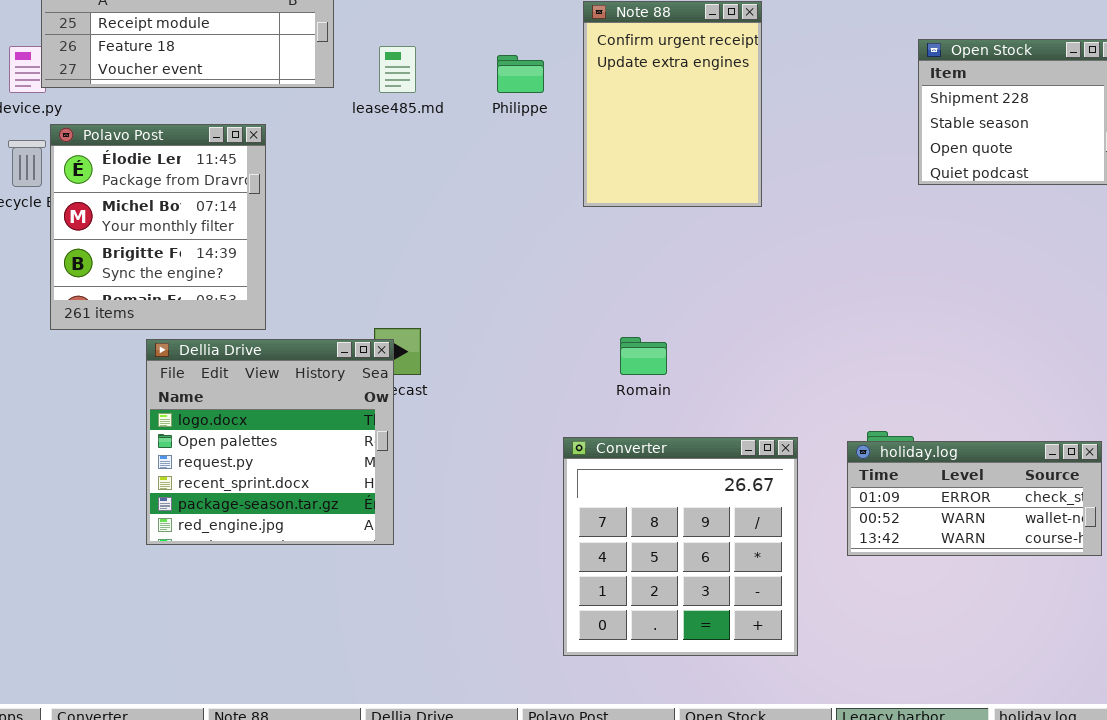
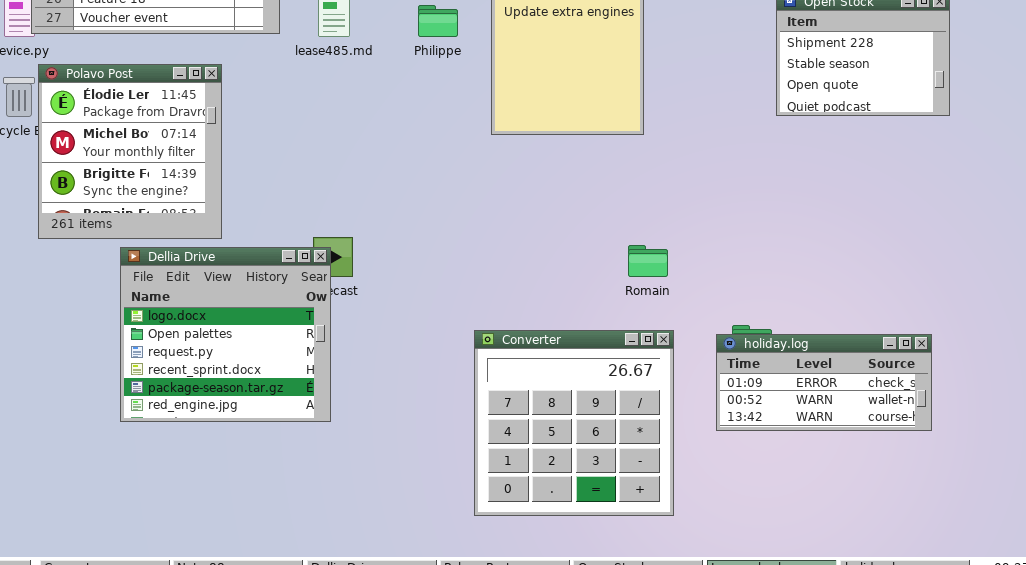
Romain: [620,337,667,375] -> [628,245,668,277], moved

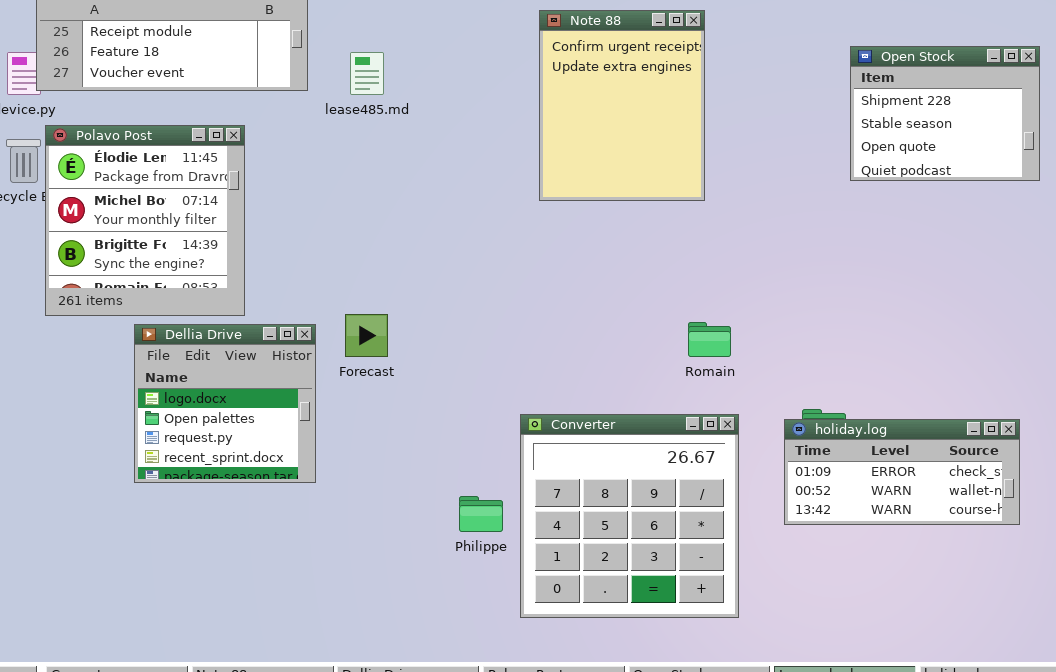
Philippe: [418,5,458,37] -> [459,496,503,532], moved
Dellia Drive: [120,247,331,422] -> [134,324,316,483], resized

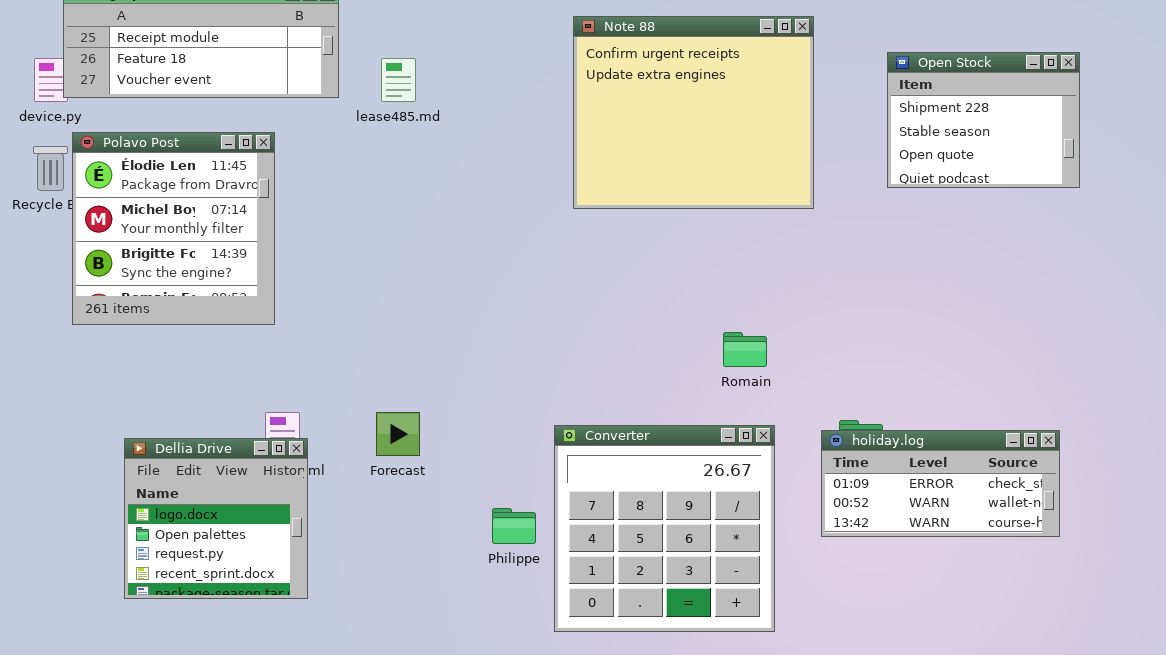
Note 88: [539,10,705,201] -> [573,16,814,209], resized
Forecast: [345,314,388,357] -> [376,412,420,456], moved
Dellia Drive: [134,324,316,483] -> [124,438,308,599], moved

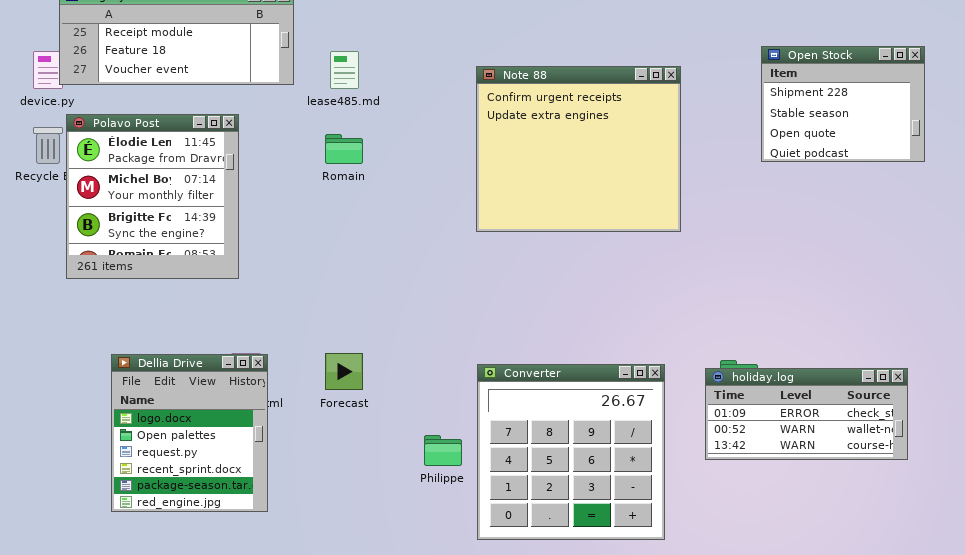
Note 88: [573,16,814,209] -> [476,66,681,232], moved
Romain: [723,332,767,367] -> [325,134,363,164], moved
Dellia Drive: [124,438,308,599] -> [111,354,268,512], resized

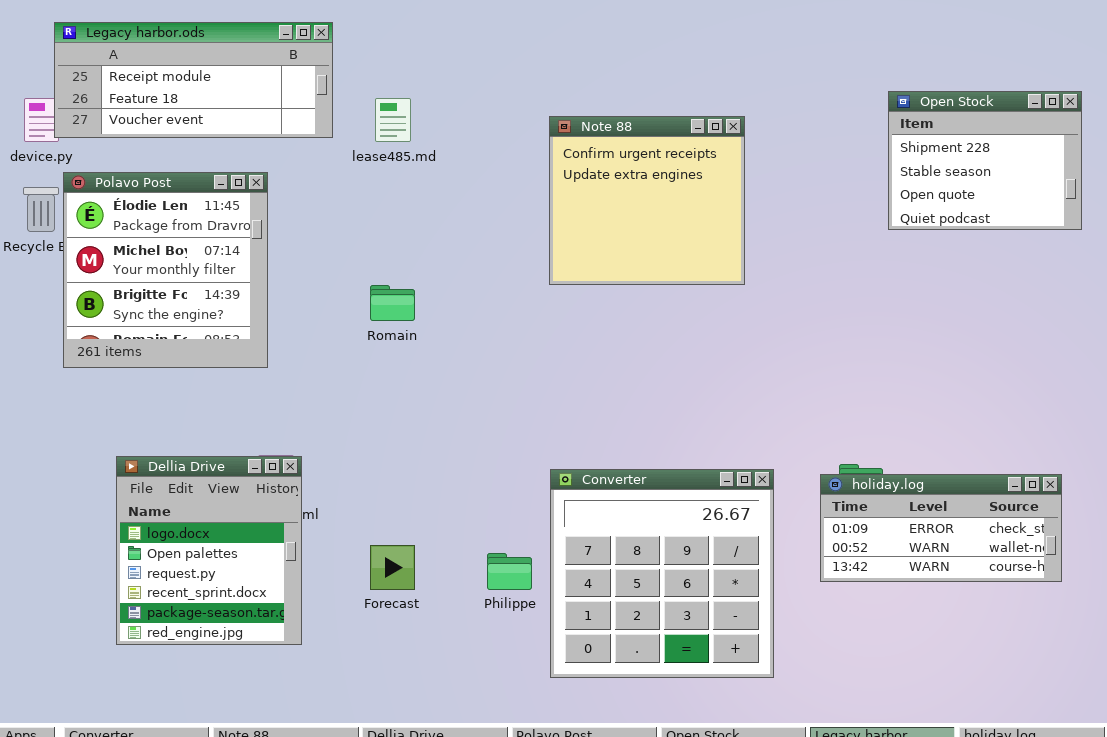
Note 88: [476,66,681,232] -> [549,116,745,285], resized
Romain: [325,134,363,164] -> [370,285,415,321], moved
Forecast: [325,353,363,390] -> [370,545,415,590], moved

